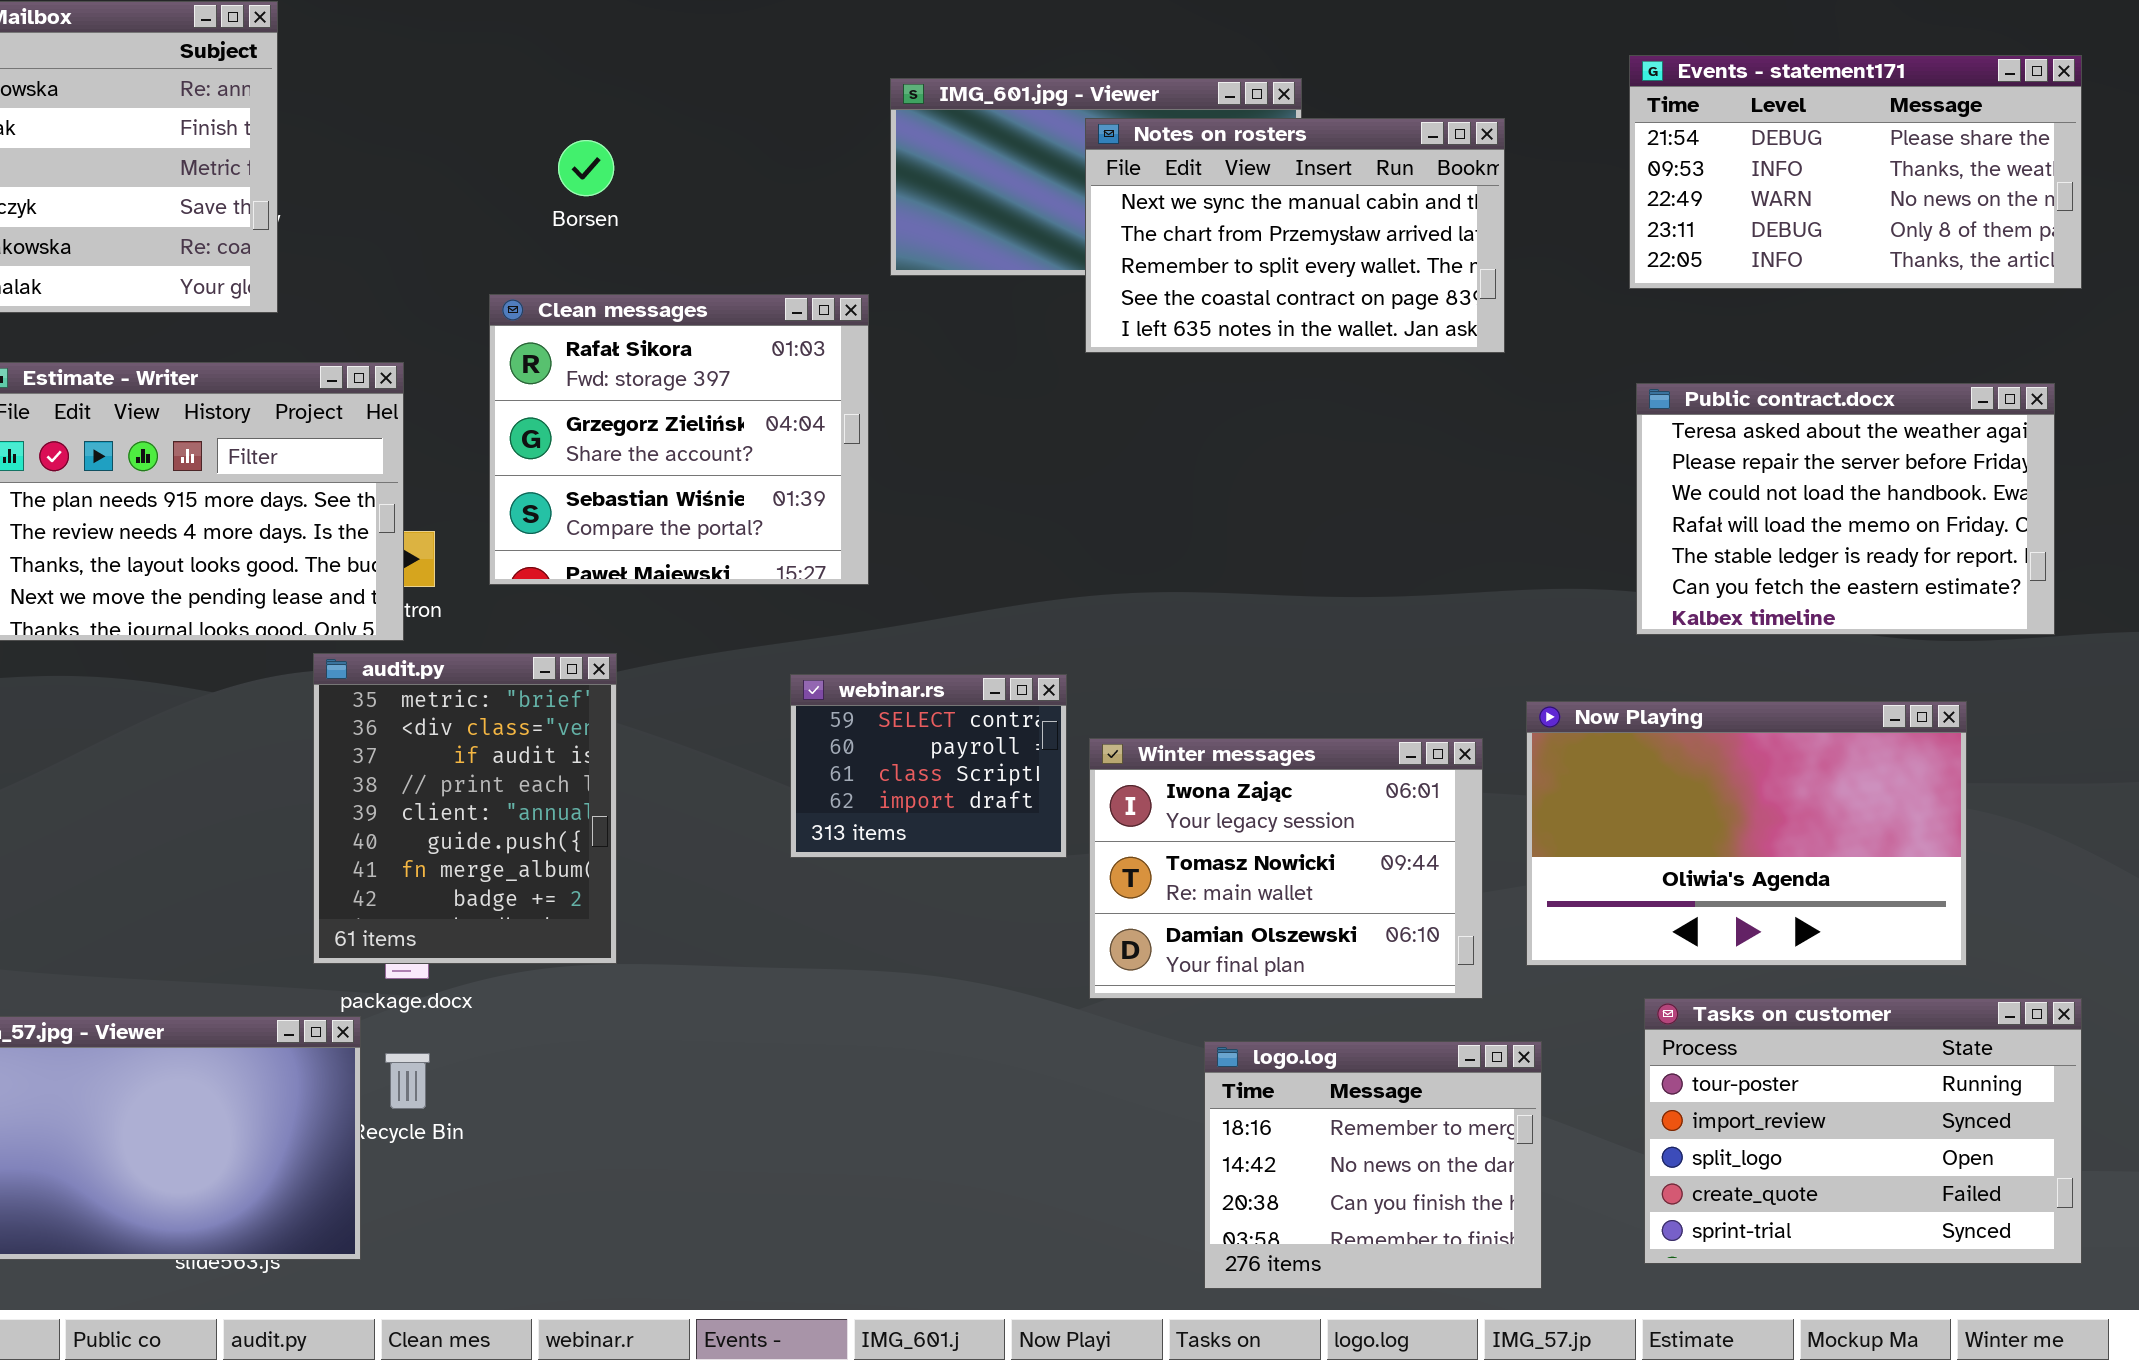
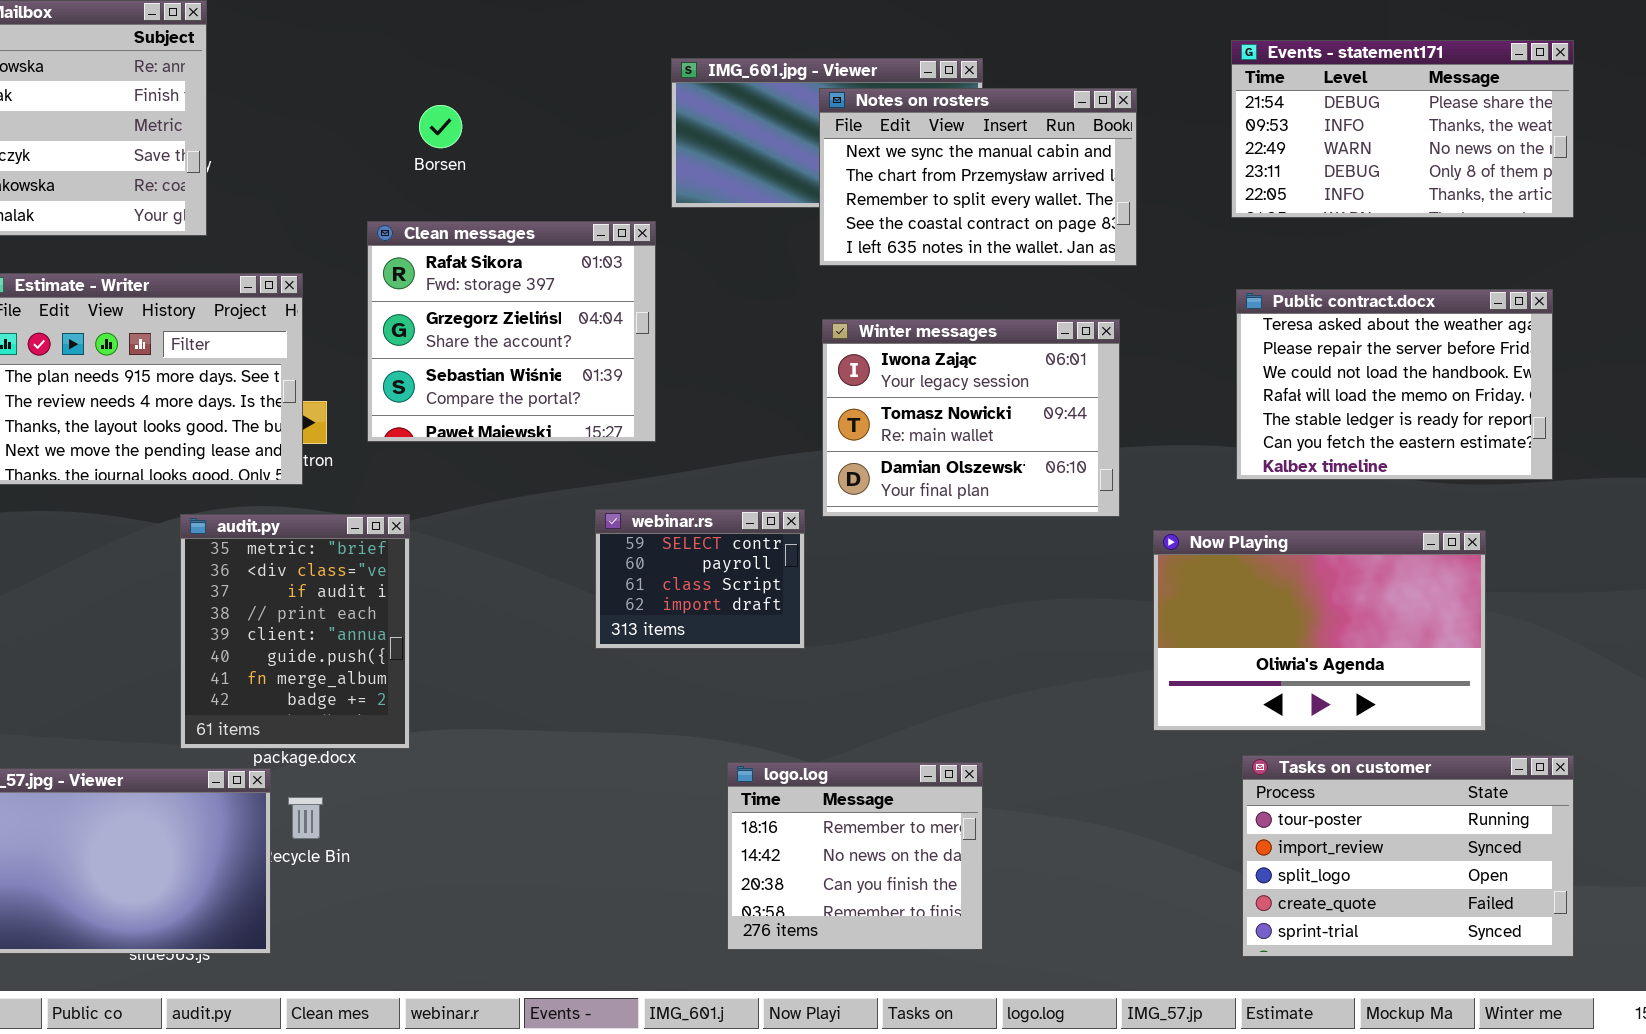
audit.py: [313,653,617,964] -> [180,514,410,749], moved
Winter messages: [1089,738,1483,999] -> [822,319,1120,517], moved
logo.log: [1204,1041,1542,1289] -> [727,762,983,950], moved

